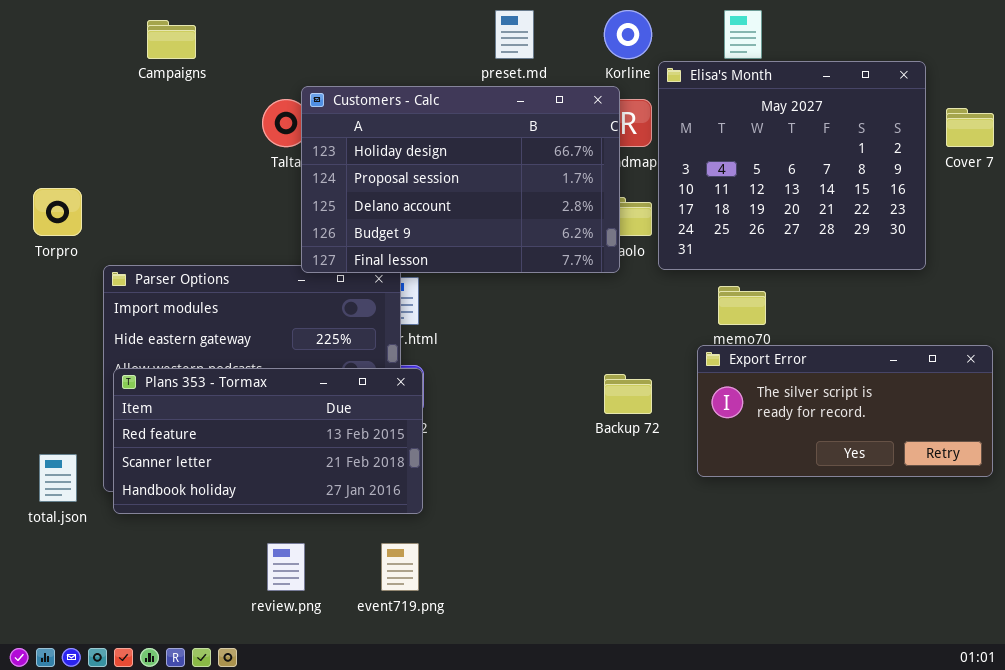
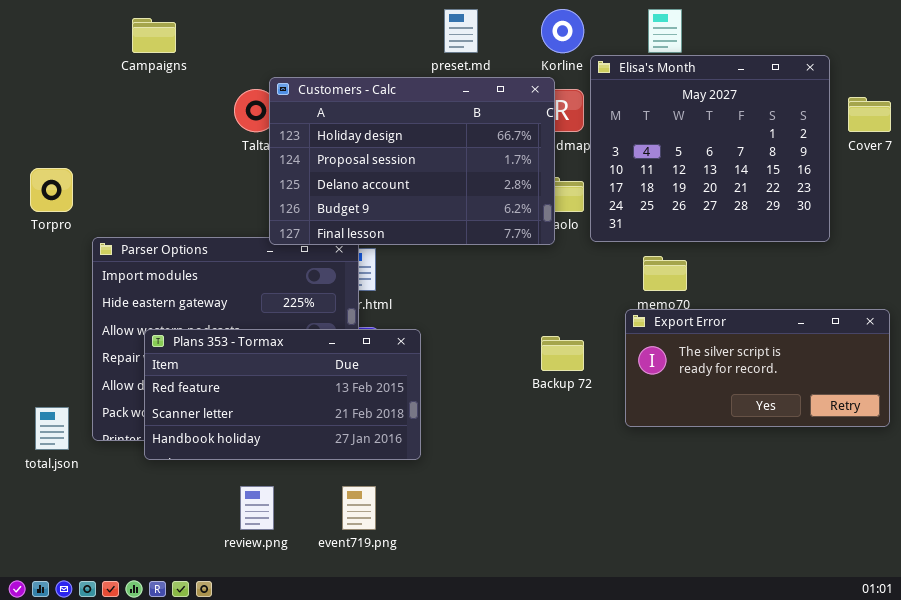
Plans 353 - Tormax: [113,368,423,514] -> [144,329,421,460], moved

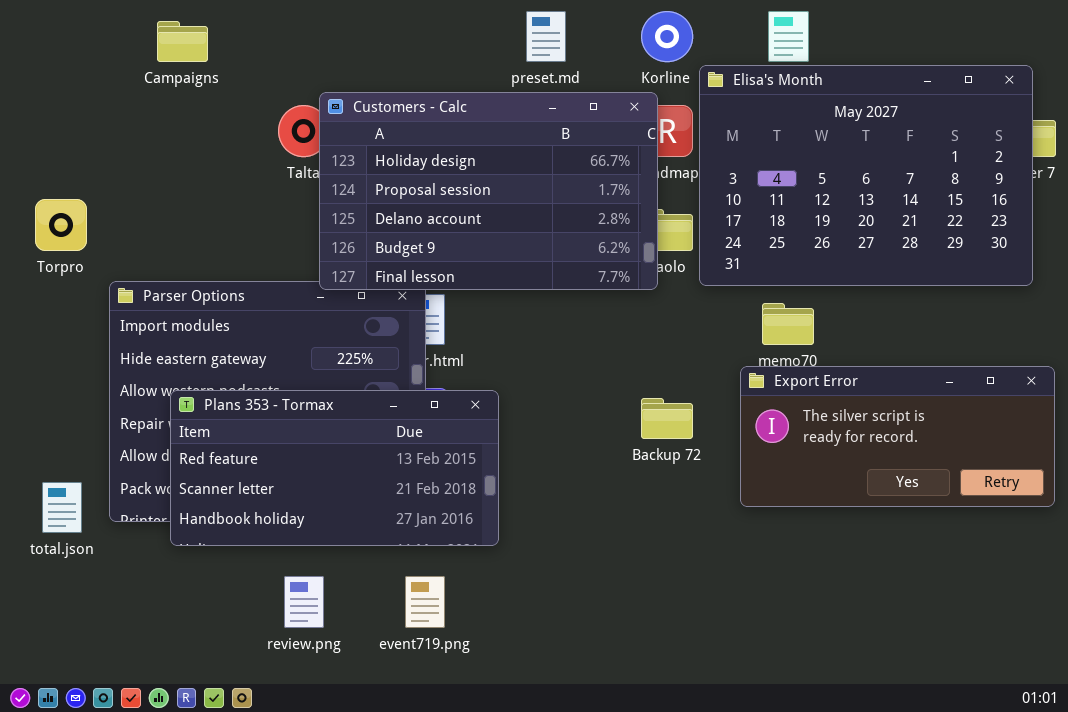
Elisa's Month: [590,55,830,242] -> [699,65,1033,286], resized

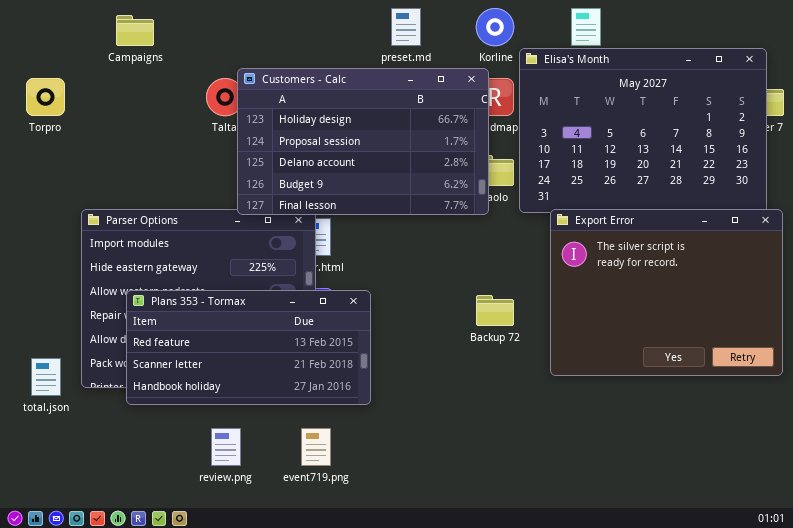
Torpro: [35,199,87,251] -> [26,78,65,116], moved
Export Error: [740,366,1055,507] -> [550,209,783,376], resized

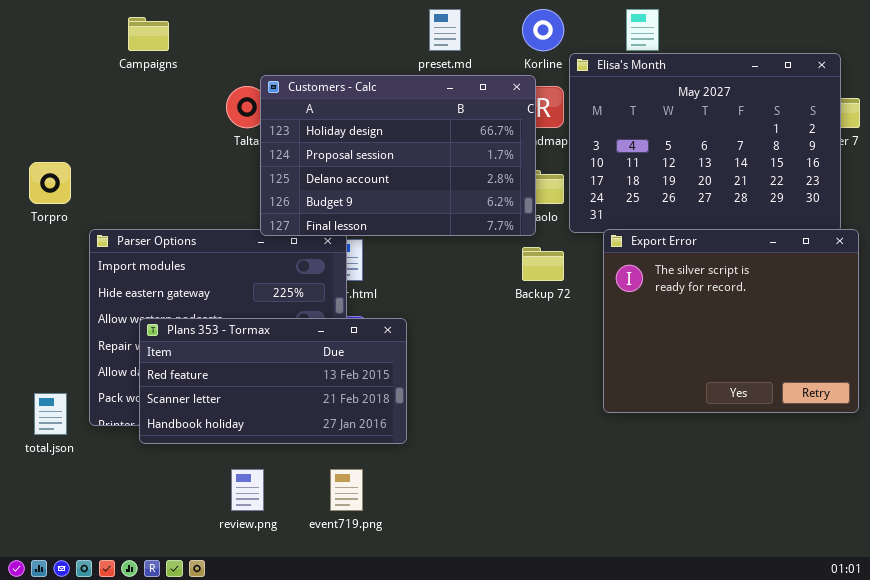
Torpro: [26,78,65,116] -> [29,162,71,204], moved
Backup 72: [476,295,514,326] -> [522,247,564,281], moved

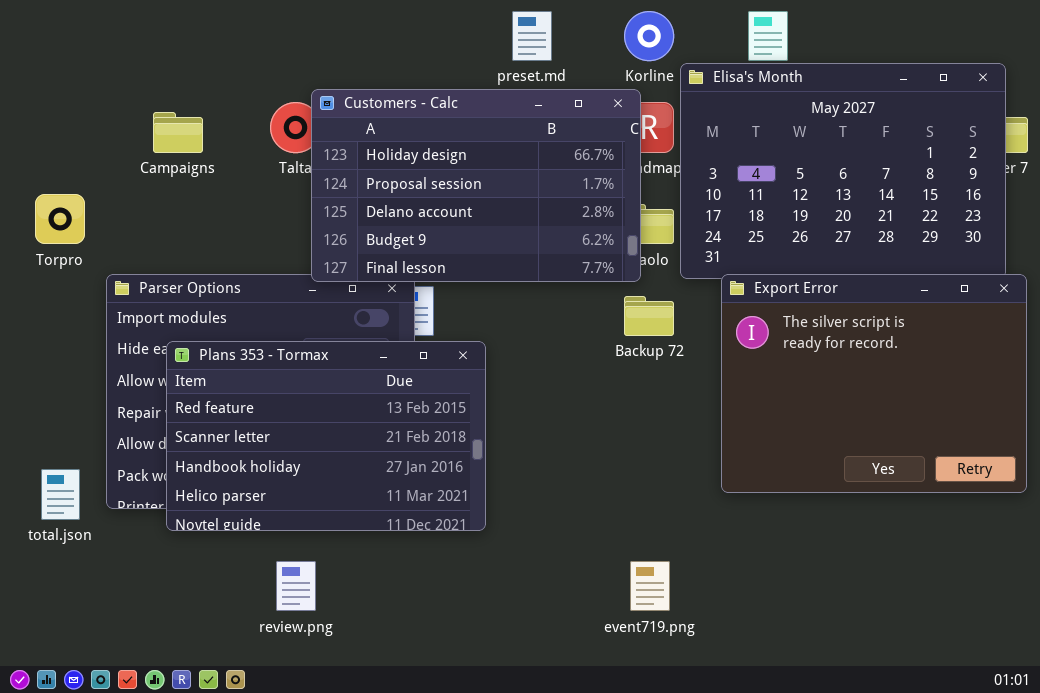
Campaigns: [128,17,169,51] -> [153,112,203,153], moved
Plans 353 - Tormax: [139,318,407,444] -> [166,341,486,531], resized
event719.png: [330,469,363,511] -> [630,561,670,611], moved

